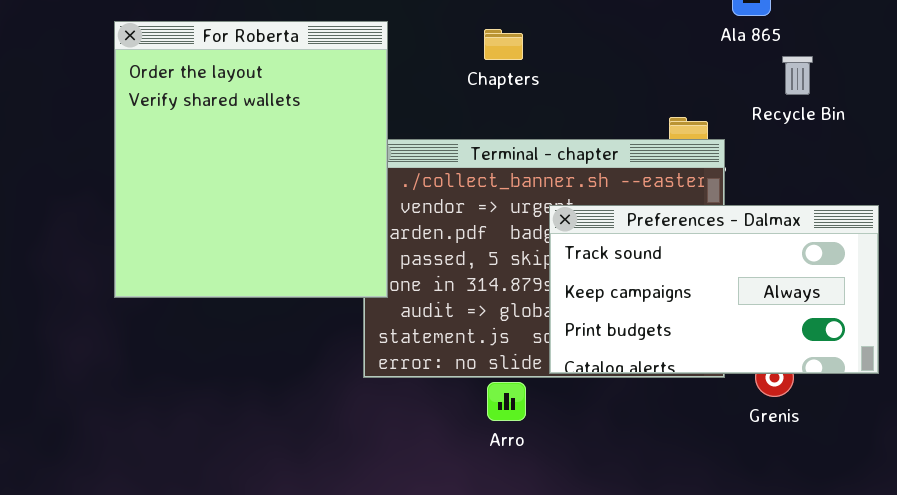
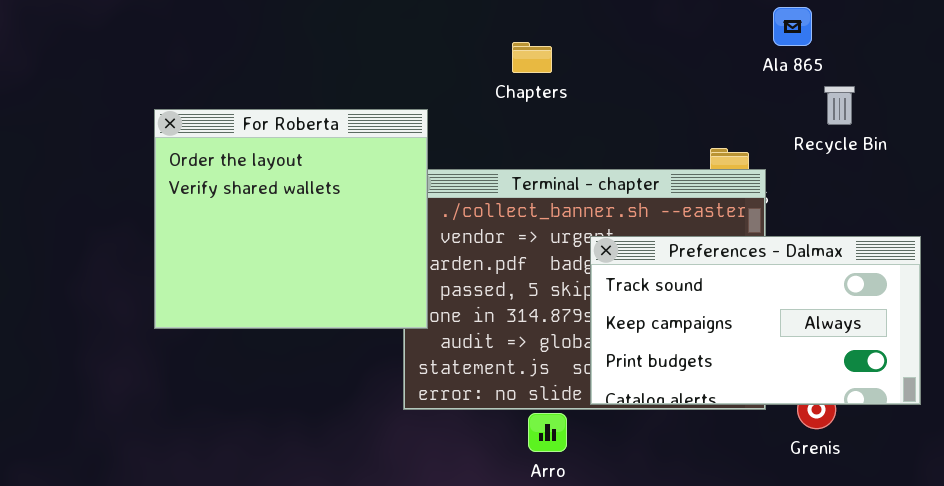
For Roberta: [114,21,388,298] -> [154,109,428,329], resized
Chapters: [484,29,523,60] -> [512,42,552,73], moved

